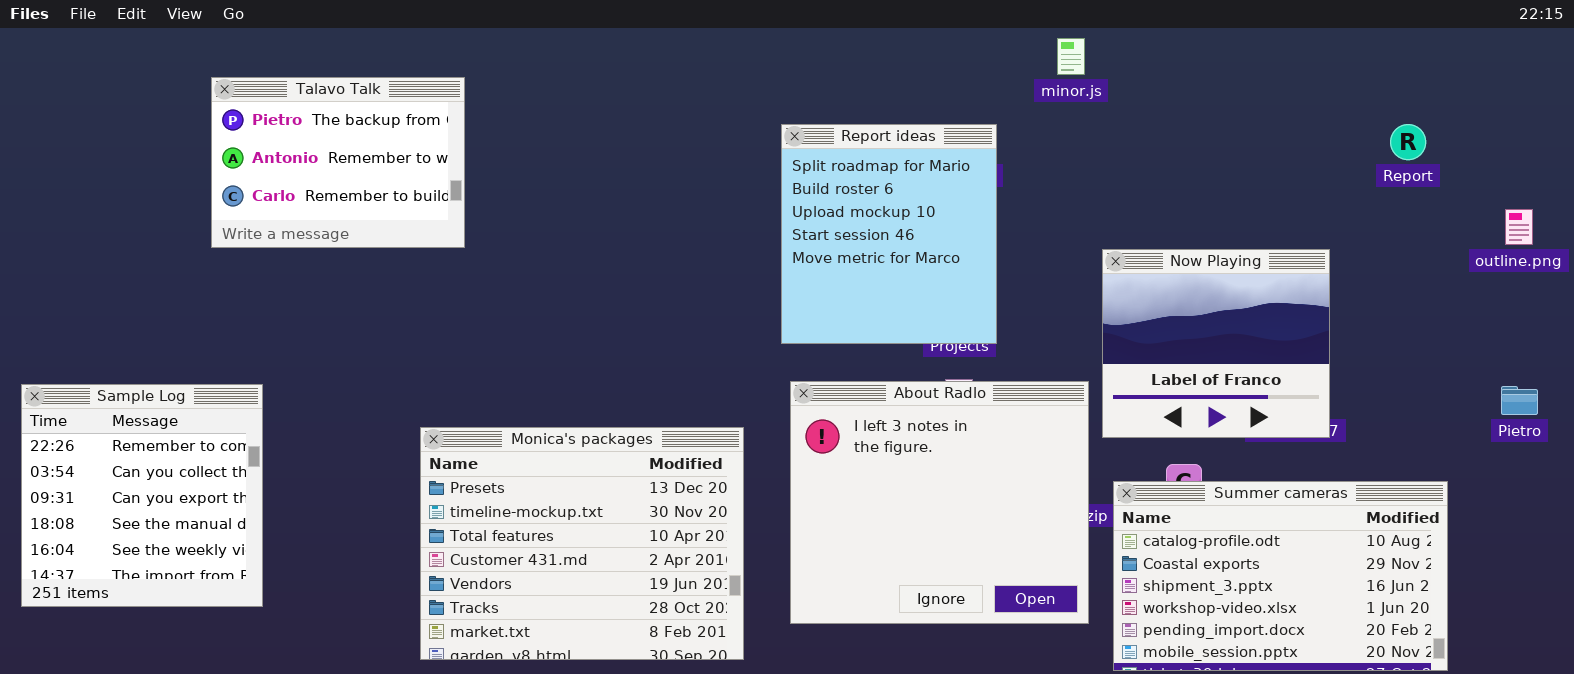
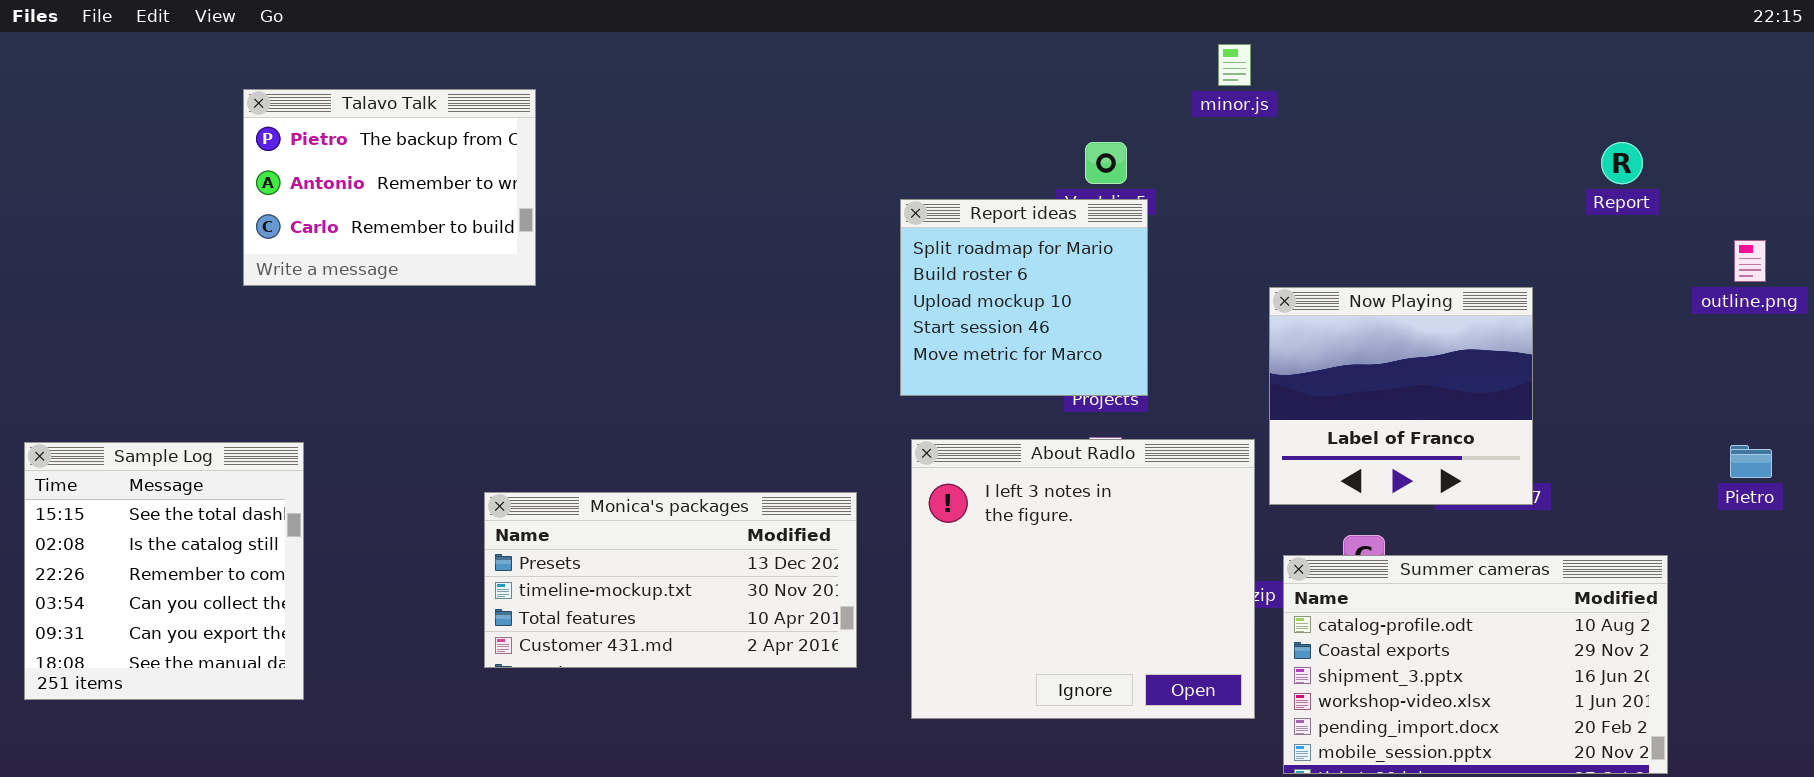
Report ideas: [781,124,997,344] -> [900,199,1148,396], resized
Sample Log: [21,384,263,607] -> [24,442,304,700], scrolled up 2 rows
Monica's packages: [420,427,744,660] -> [484,492,857,668], resized

